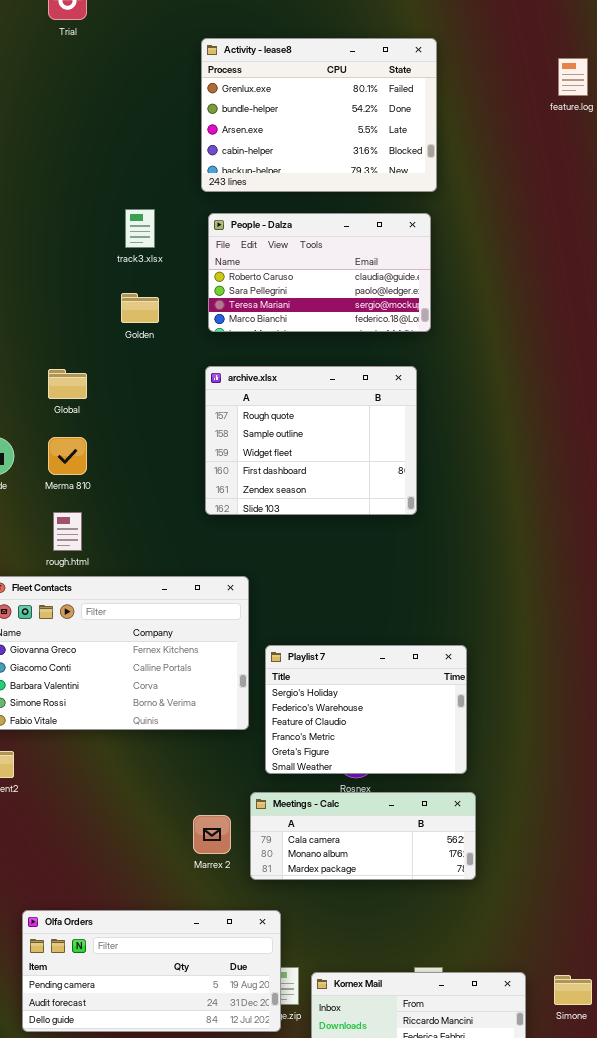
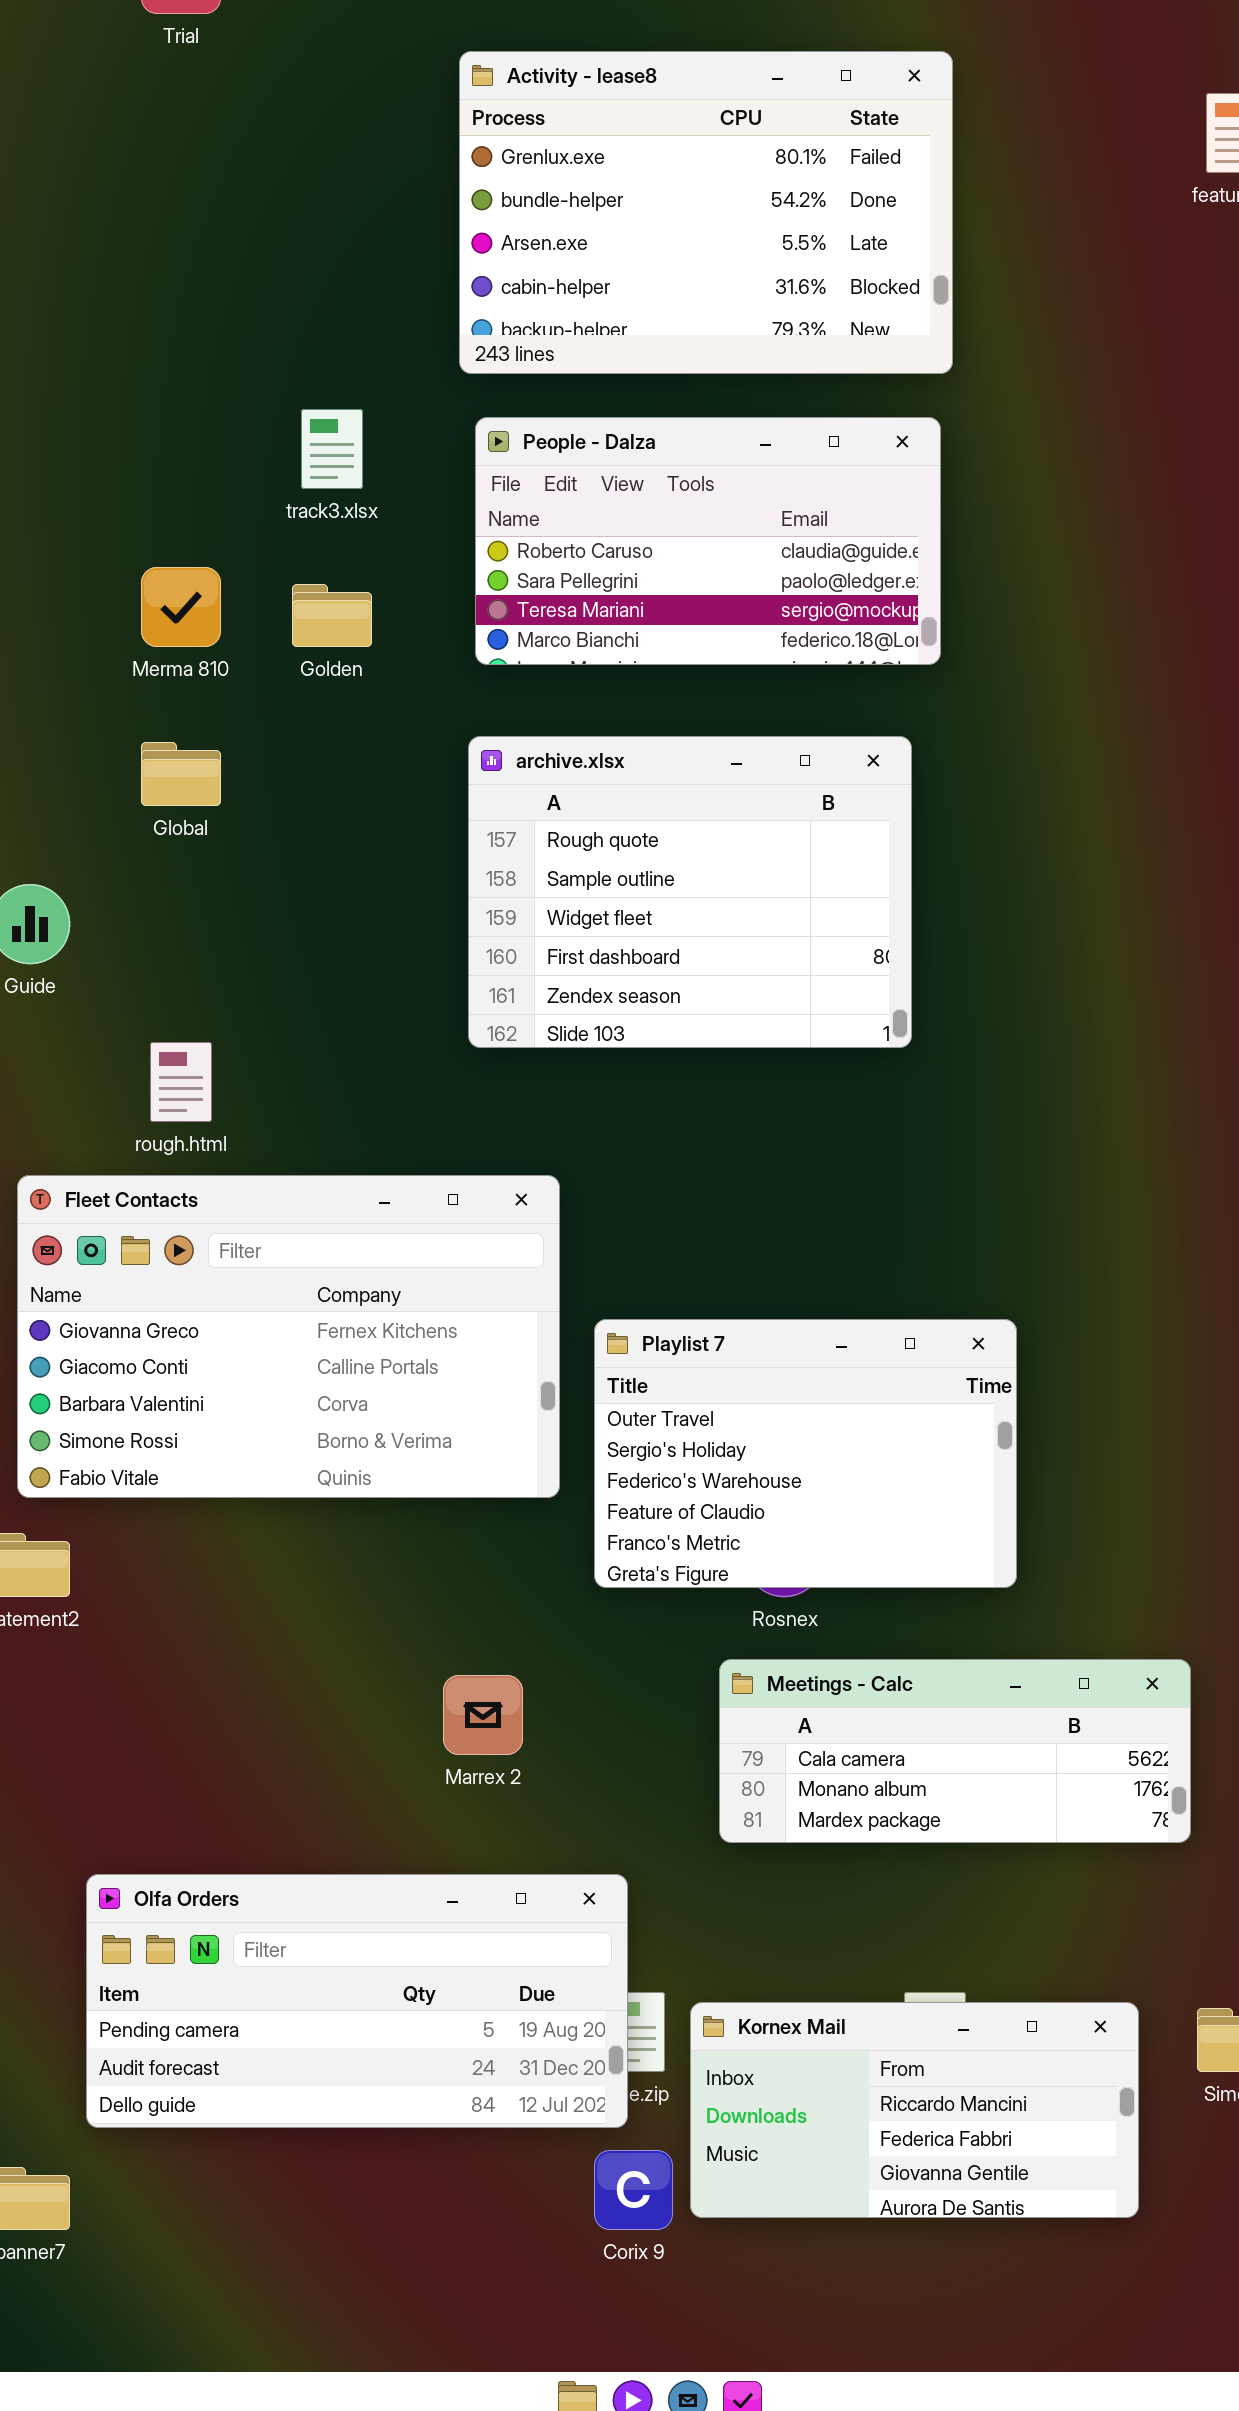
Merma 810: [48,437,87,475] -> [141,567,221,647], moved
Playlist 7: [265,645,467,774] -> [594,1319,1017,1588], scrolled up 1 row
Meetings - Calc: [250,792,476,880] -> [719,1659,1191,1843], moved

